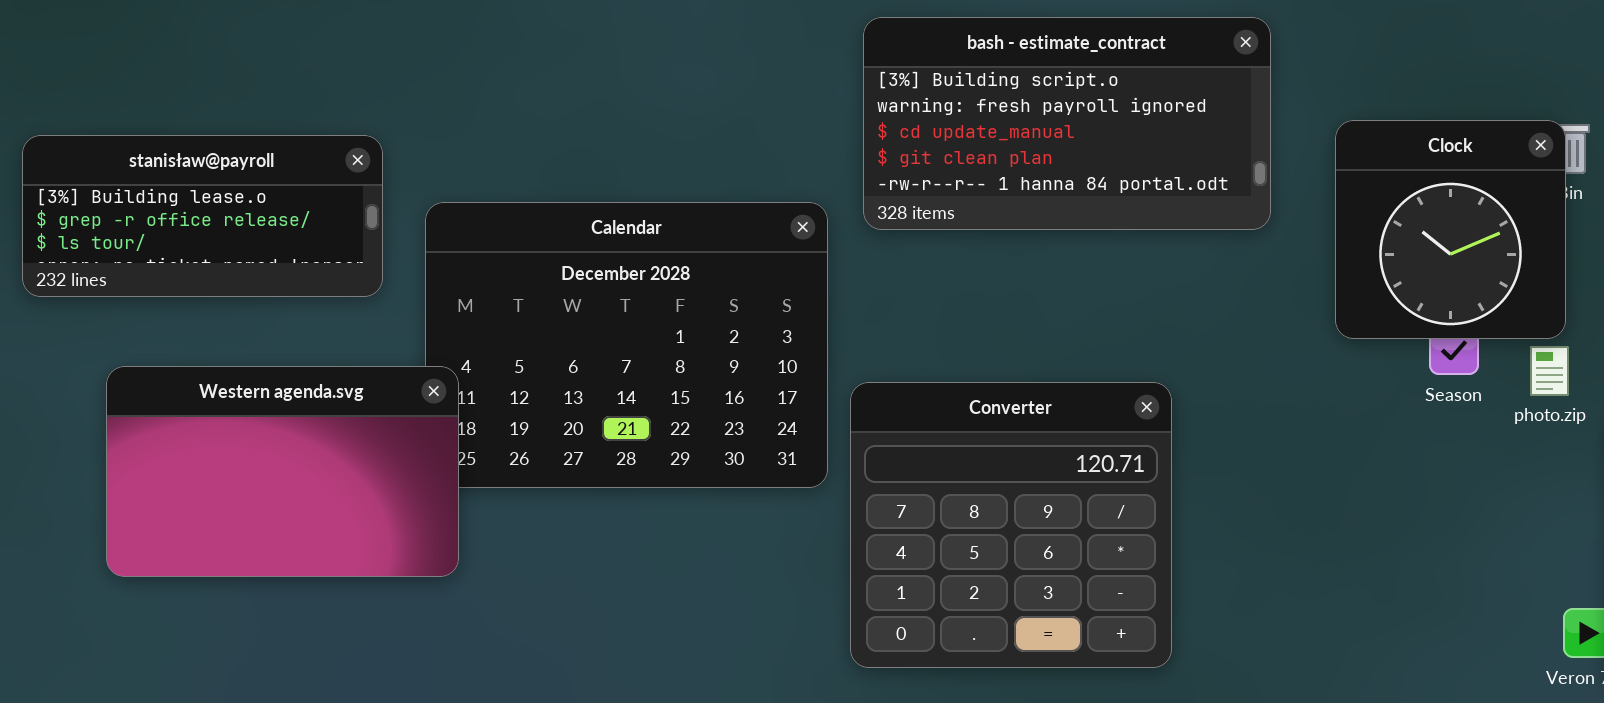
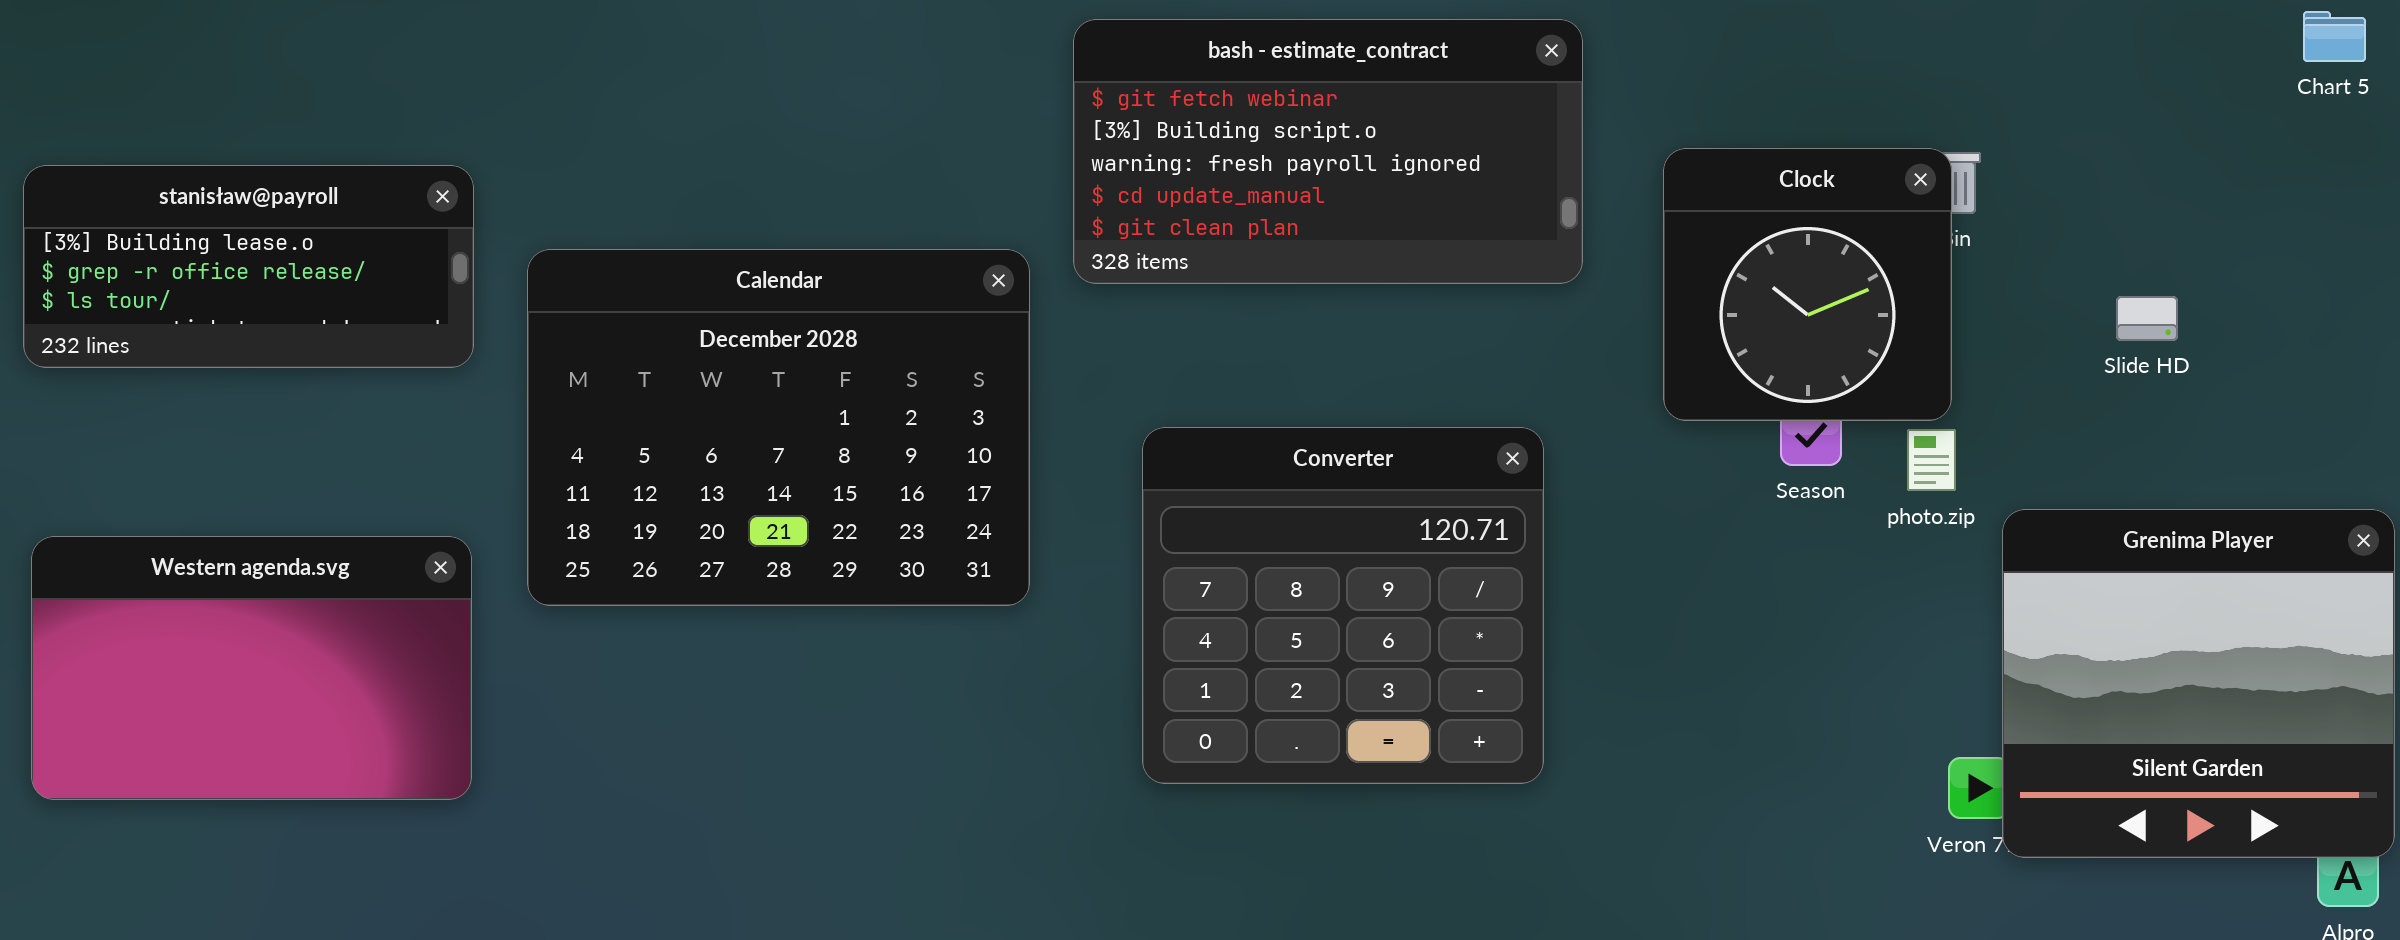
bash - estimate_contract: [863,17,1271,230] -> [1073,19,1583,284], scrolled up 1 row
Western agenda.svg: [106,366,459,577] -> [31,536,472,800], moved
Converter: [850,382,1172,668] -> [1142,427,1544,784], moved

